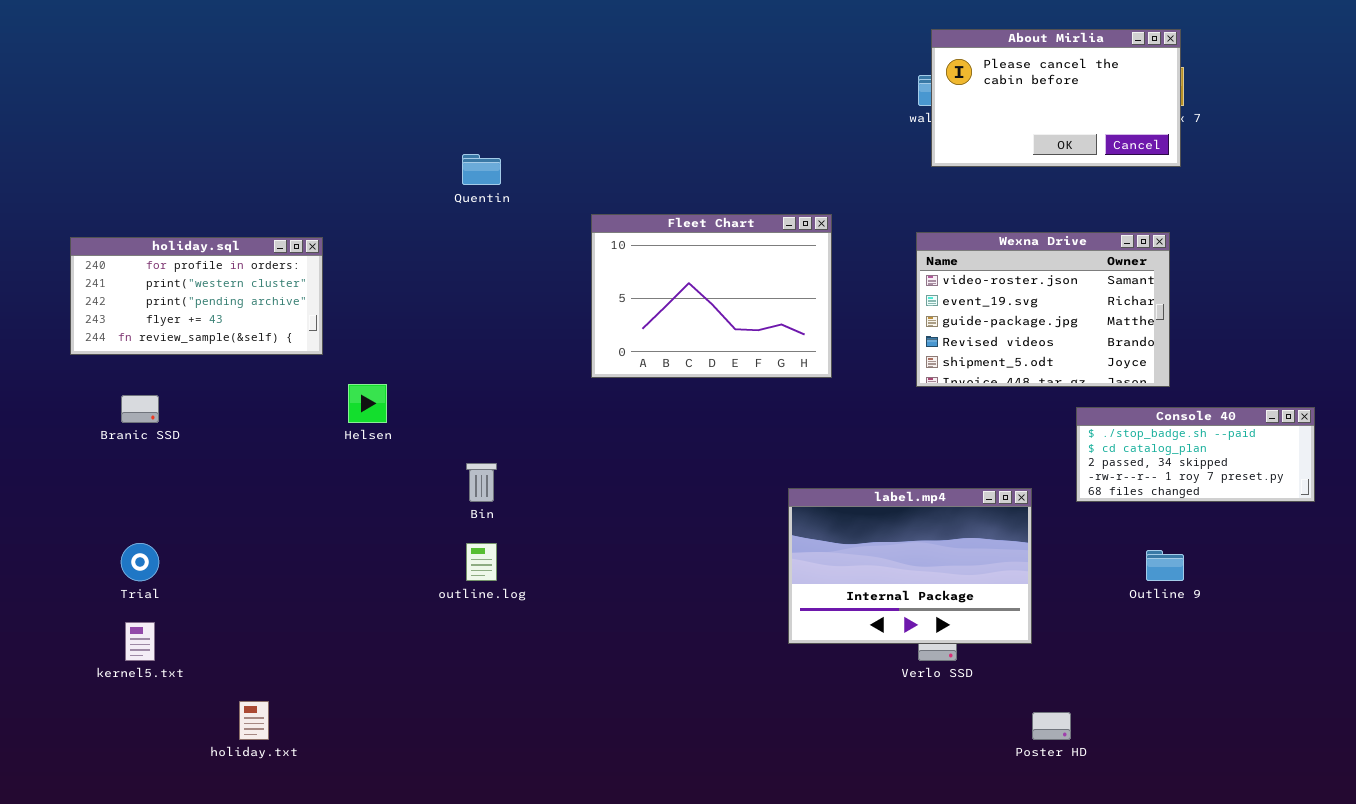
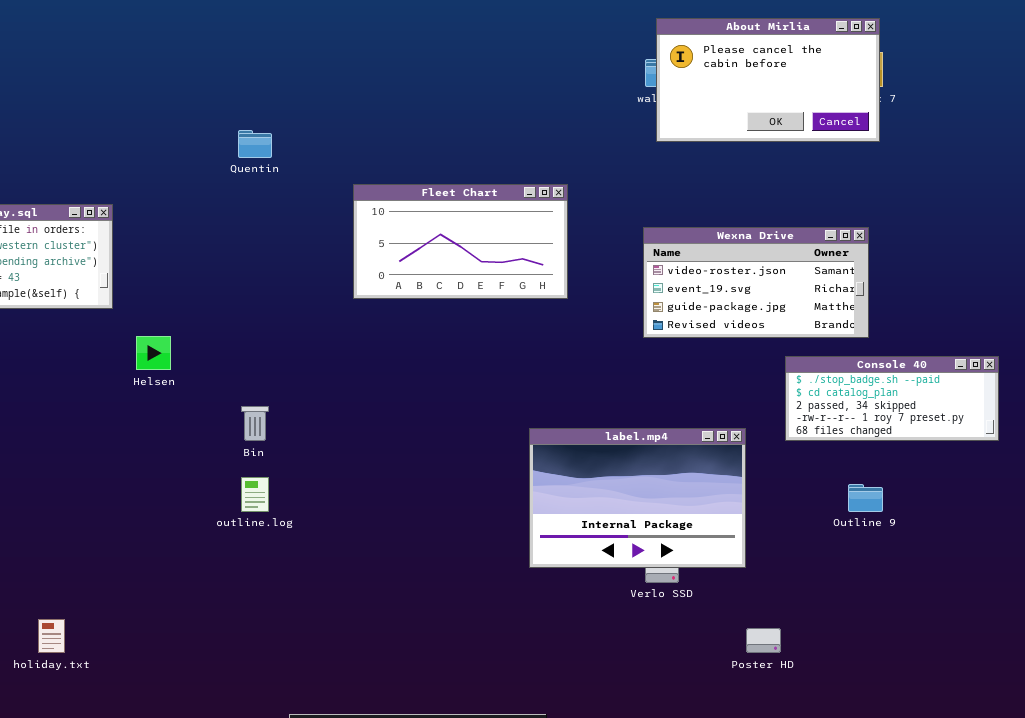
Fleet Chart: [591,214,832,378] -> [353,184,568,299], resized
Wexna Drive: [916,232,1170,387] -> [643,227,869,338], resized

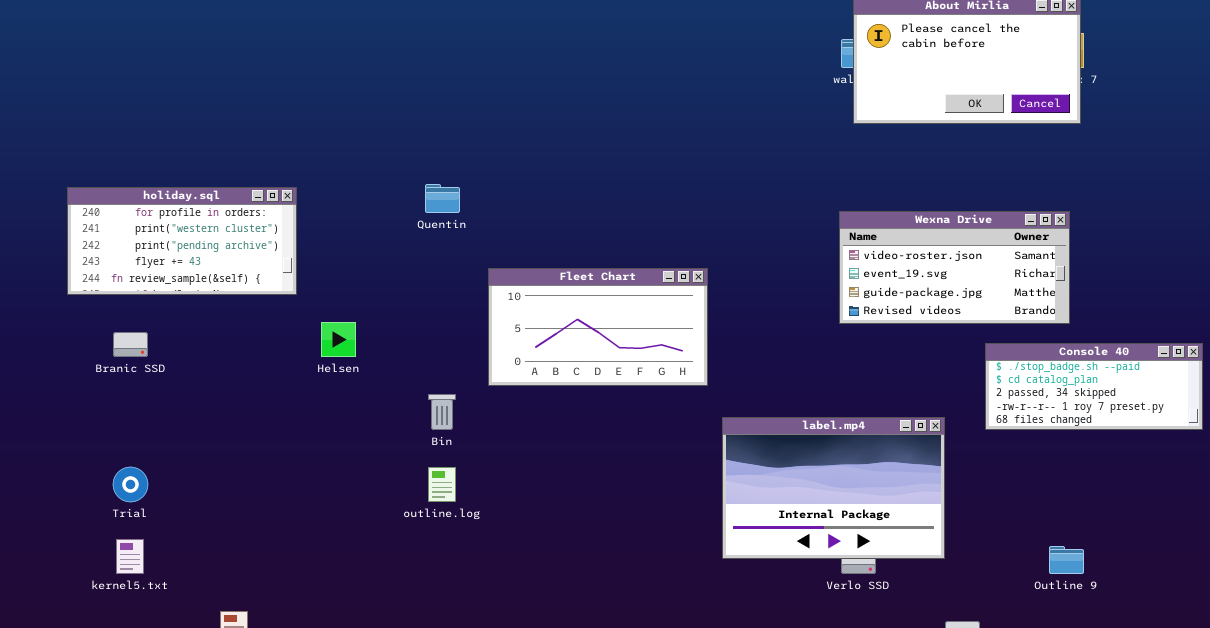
Quentin: [238,130,272,158] -> [425,184,460,213], moved
Fleet Chart: [353,184,568,299] -> [488,268,708,386], moved
Outline 9: [848,484,883,512] -> [1049,546,1084,574], moved

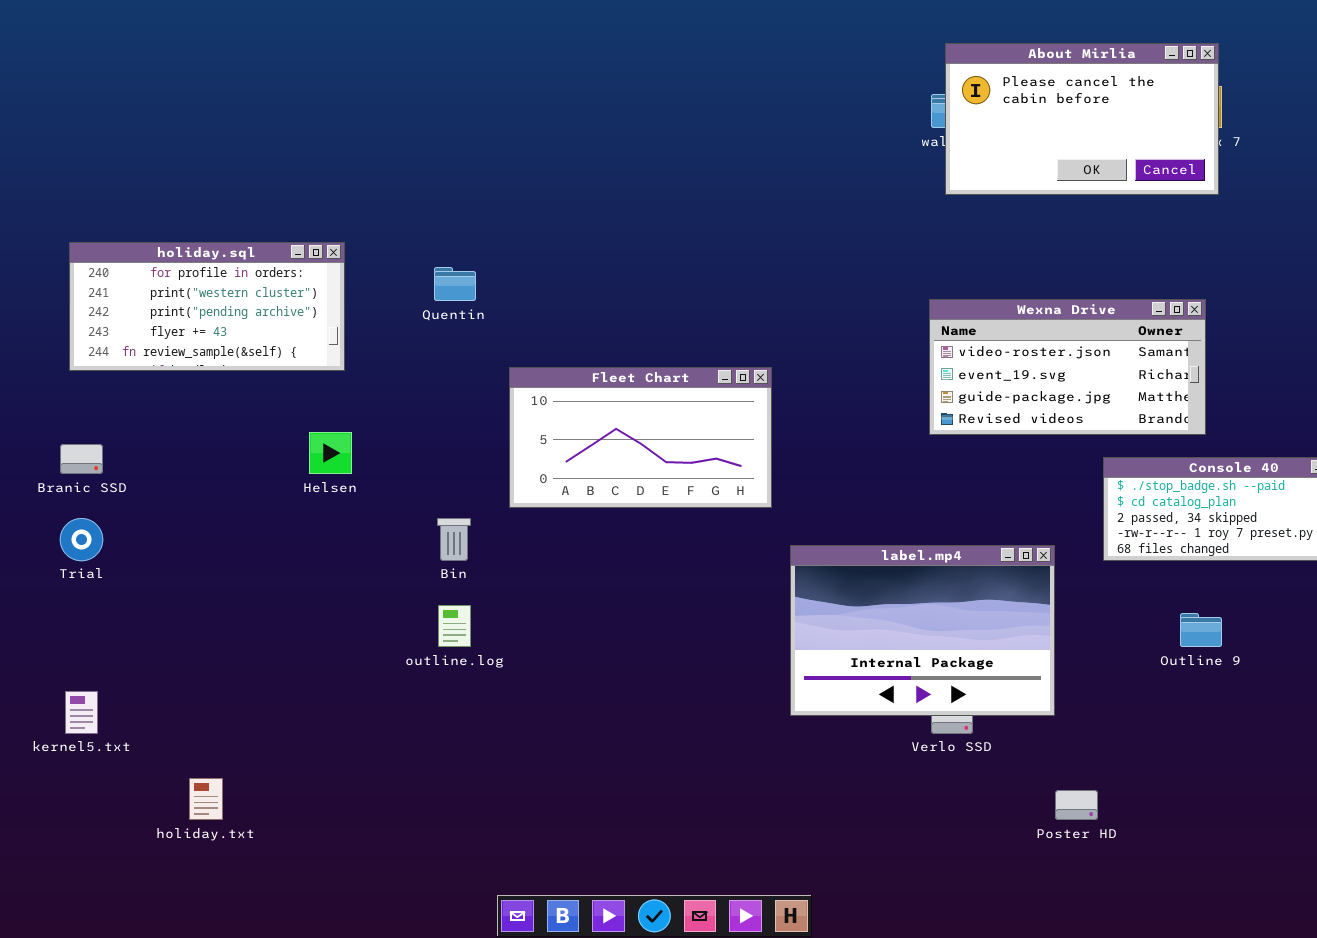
holiday.sql: [67,187,297,295] -> [69,242,345,371], moved
Trial: [113,467,148,502] -> [60,518,103,561], moved
Outline 9: [1049,546,1084,574] -> [1180,613,1222,647], moved

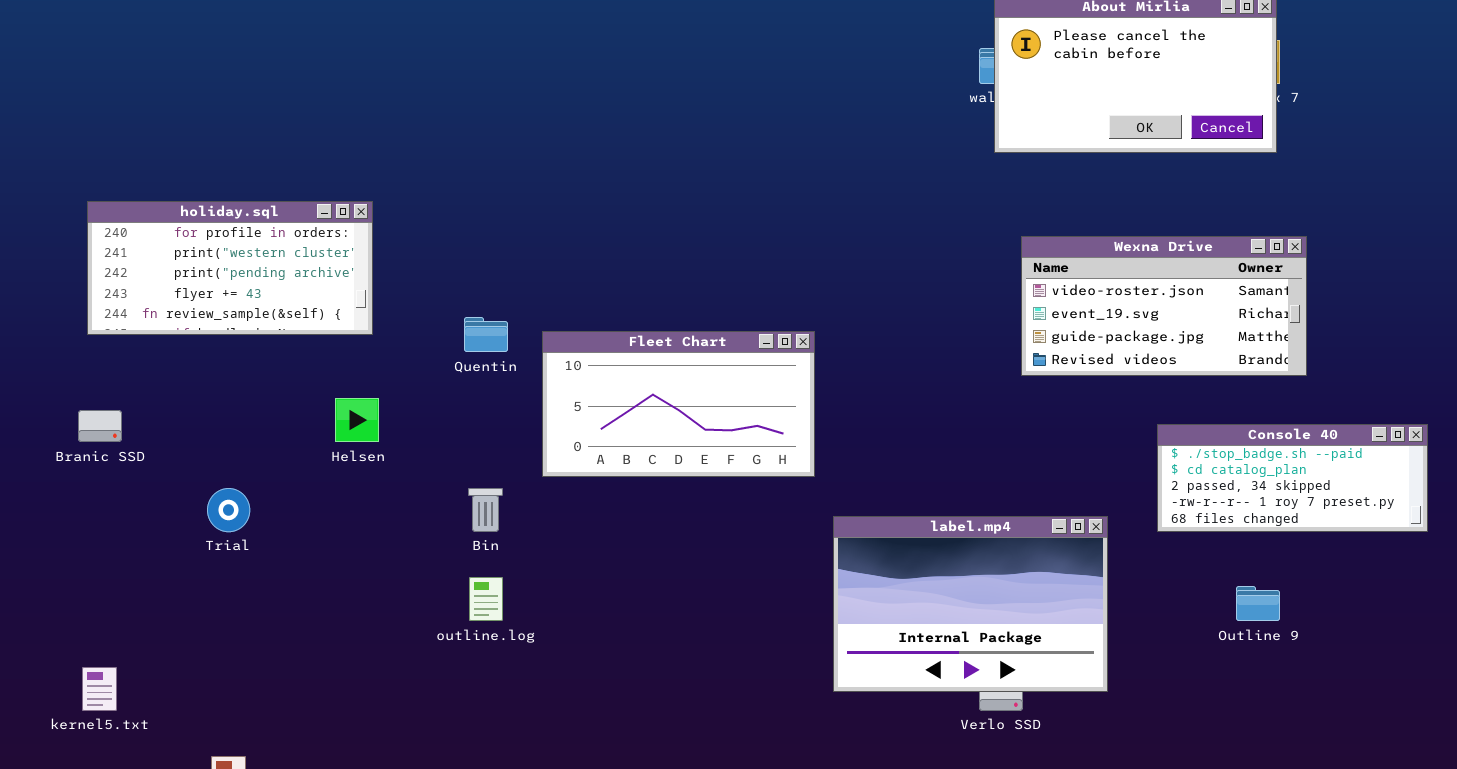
Quentin: [434,267,476,301] -> [464,317,508,352], moved
Wexna Drive: [929,299,1206,435] -> [1021,236,1307,376], moved
Trial: [60,518,103,561] -> [207,488,250,532], moved

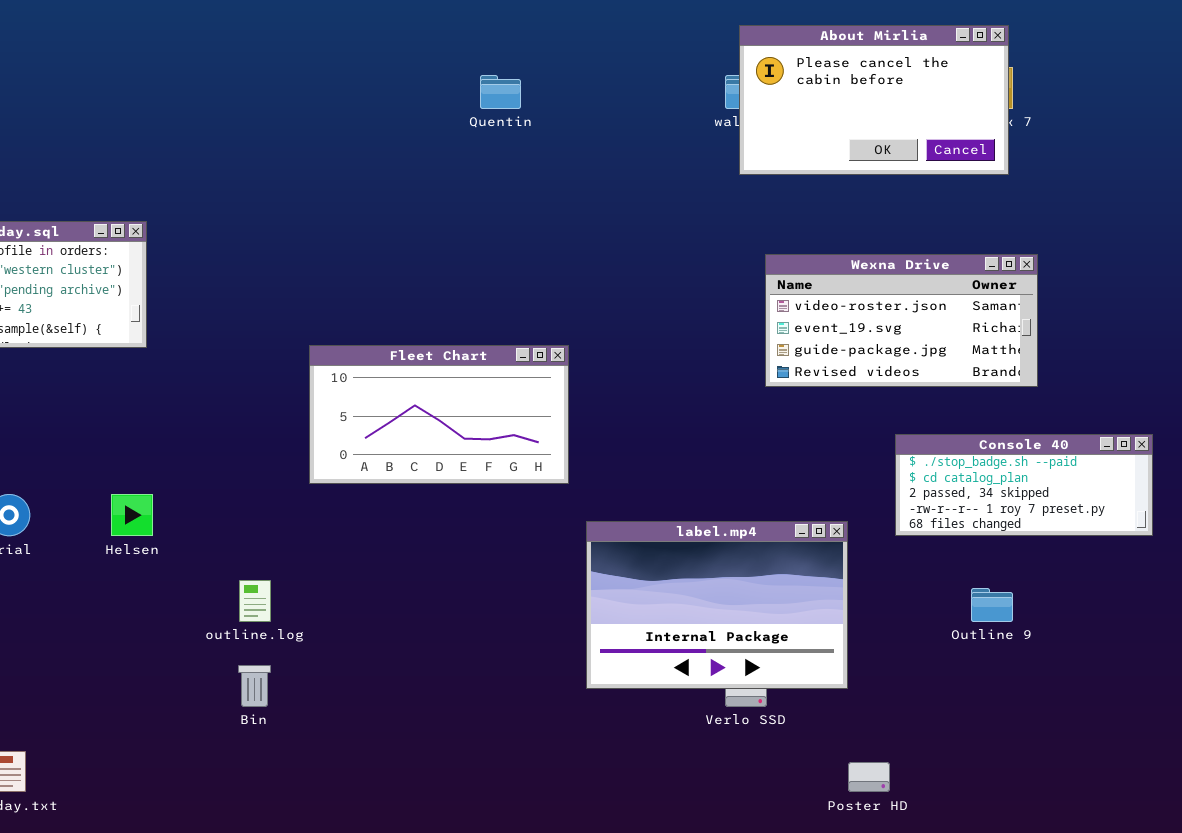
Quentin: [464,317,508,352] -> [480,75,521,109], moved
Helsen: [335,398,379,442] -> [111,494,153,536], moved
Bin: [468,488,503,532] -> [238,665,271,707], moved

